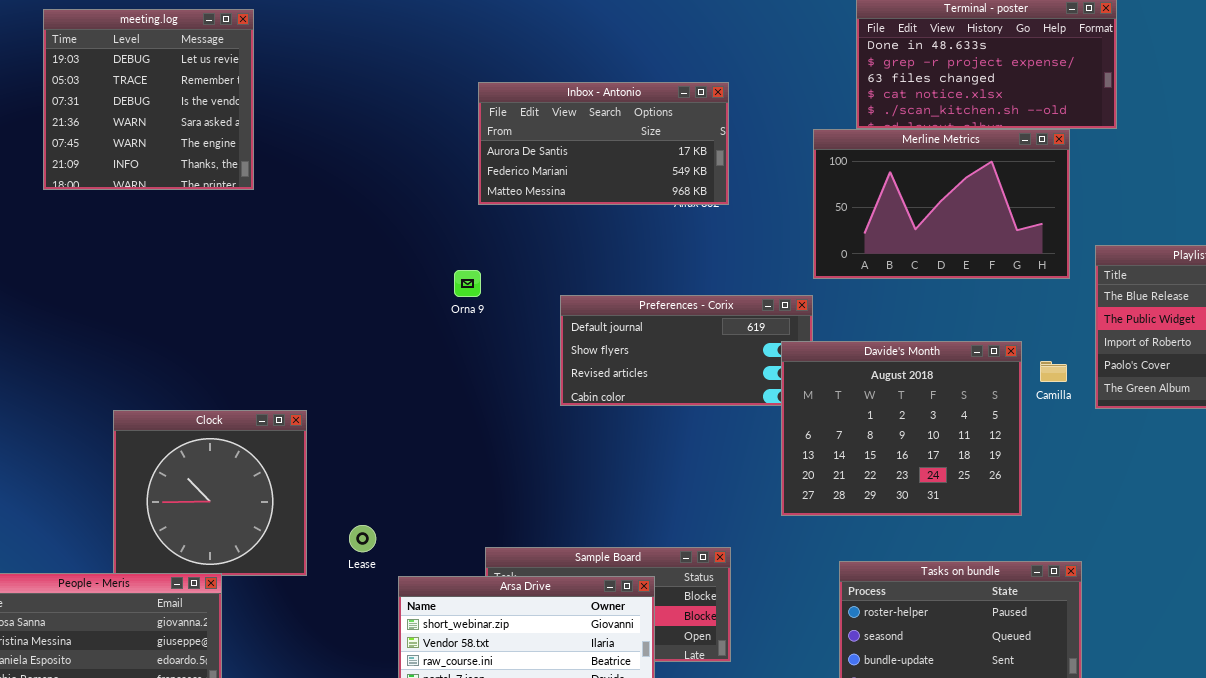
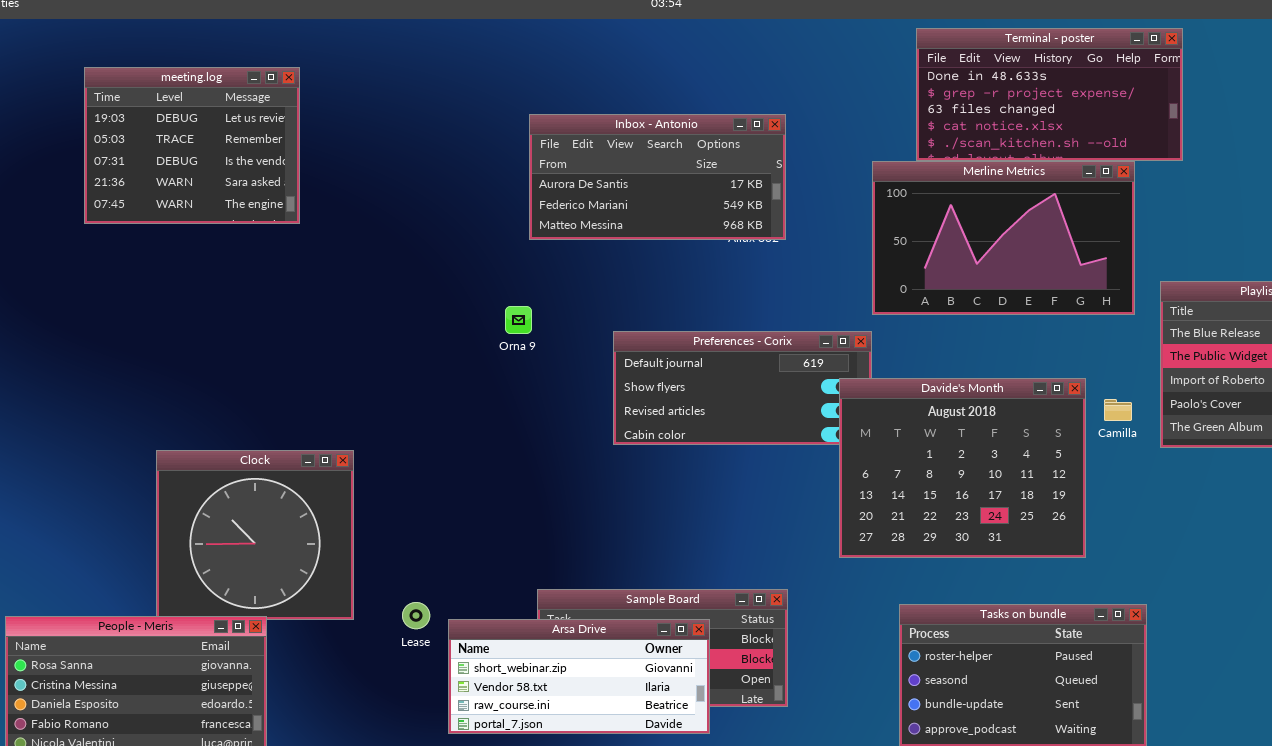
meeting.log: [43,9,254,190] -> [84,67,300,224], resized
Lease: [349,525,376,552] -> [402,602,430,629], moved

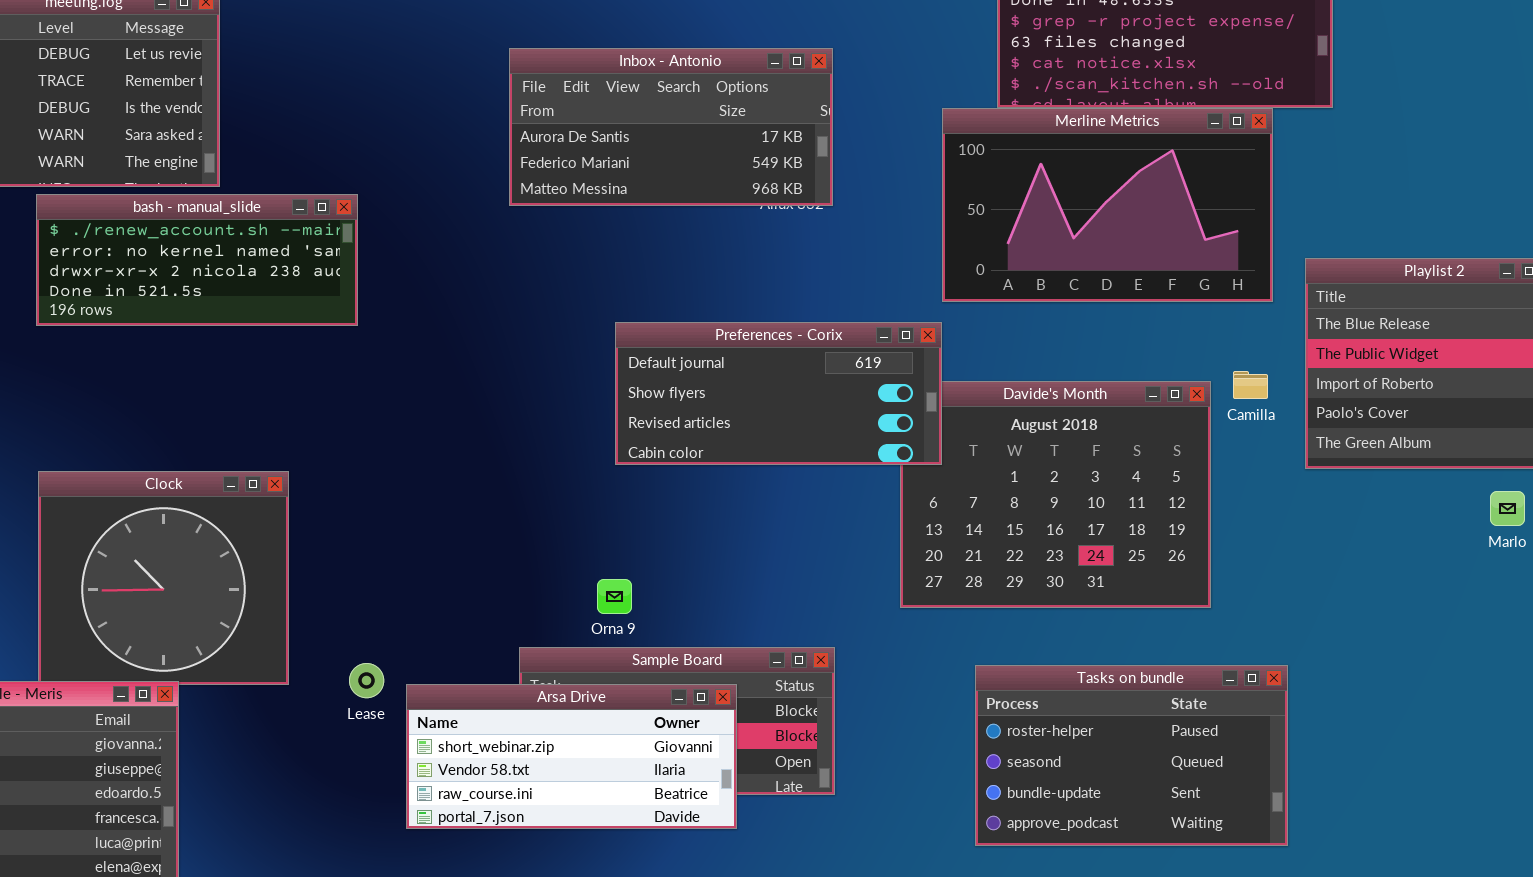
bash - manual_slide: none -> [36,194,358,326], opened
Orna 9: [505,306,532,334] -> [597,579,632,614], moved
Preferences - Corix: [613,331,872,445] -> [615,322,942,465], raised
Camilla: [1104,399,1132,421] -> [1233,371,1268,399], moved

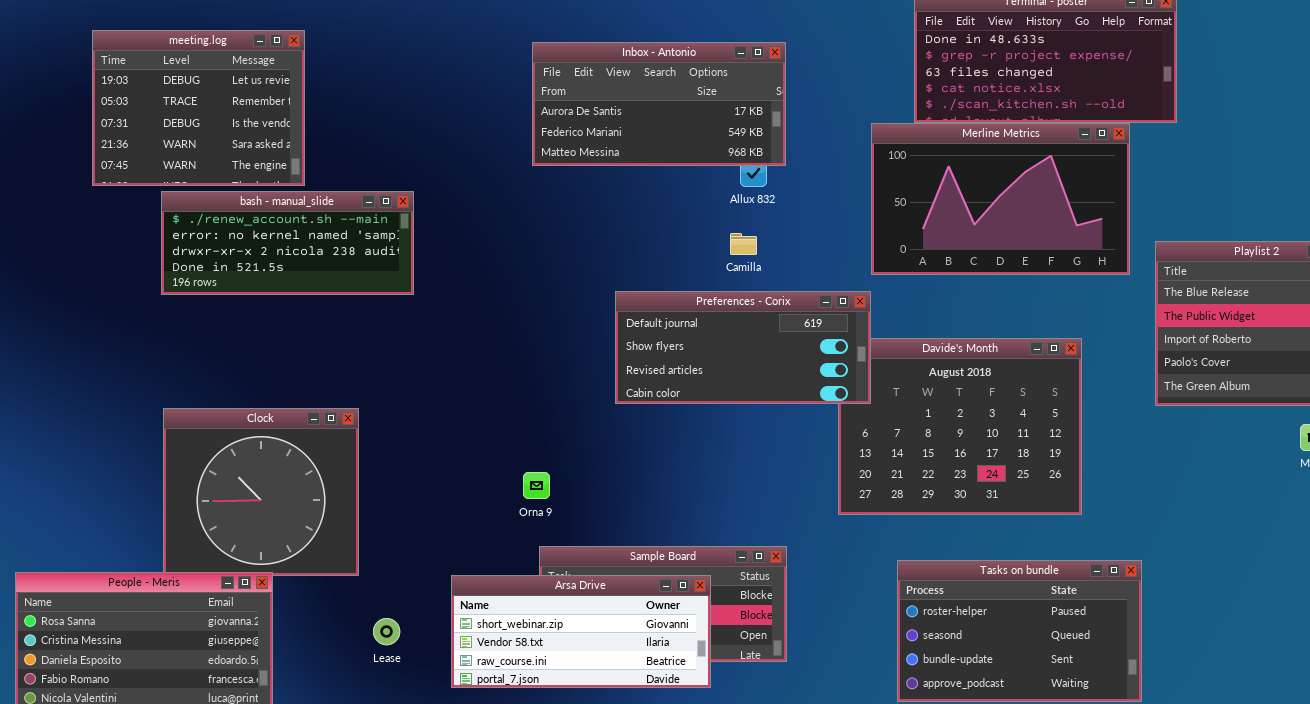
Inbox - Antonio: [509,48,833,206] -> [532,42,786,166], moved
Camilla: [1233,371,1268,399] -> [730,233,757,255], moved
Orna 9: [597,579,632,614] -> [523,472,550,499], moved
Lease: [349,663,384,698] -> [373,618,400,645], moved

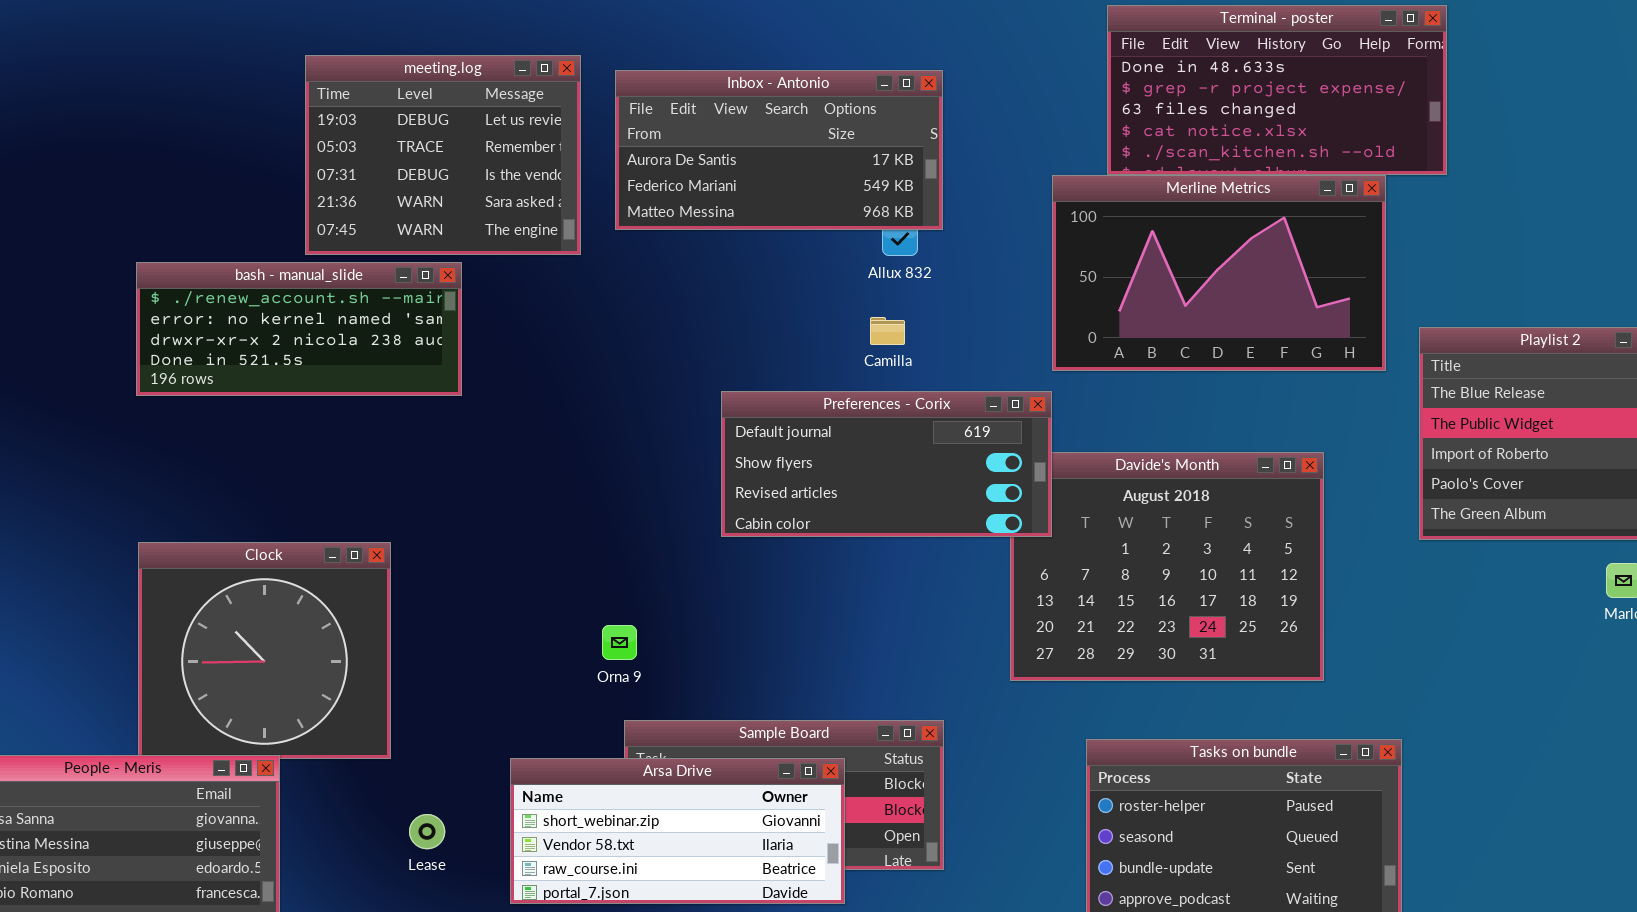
meeting.log: [92,30,305,186] -> [305,55,581,255], moved

